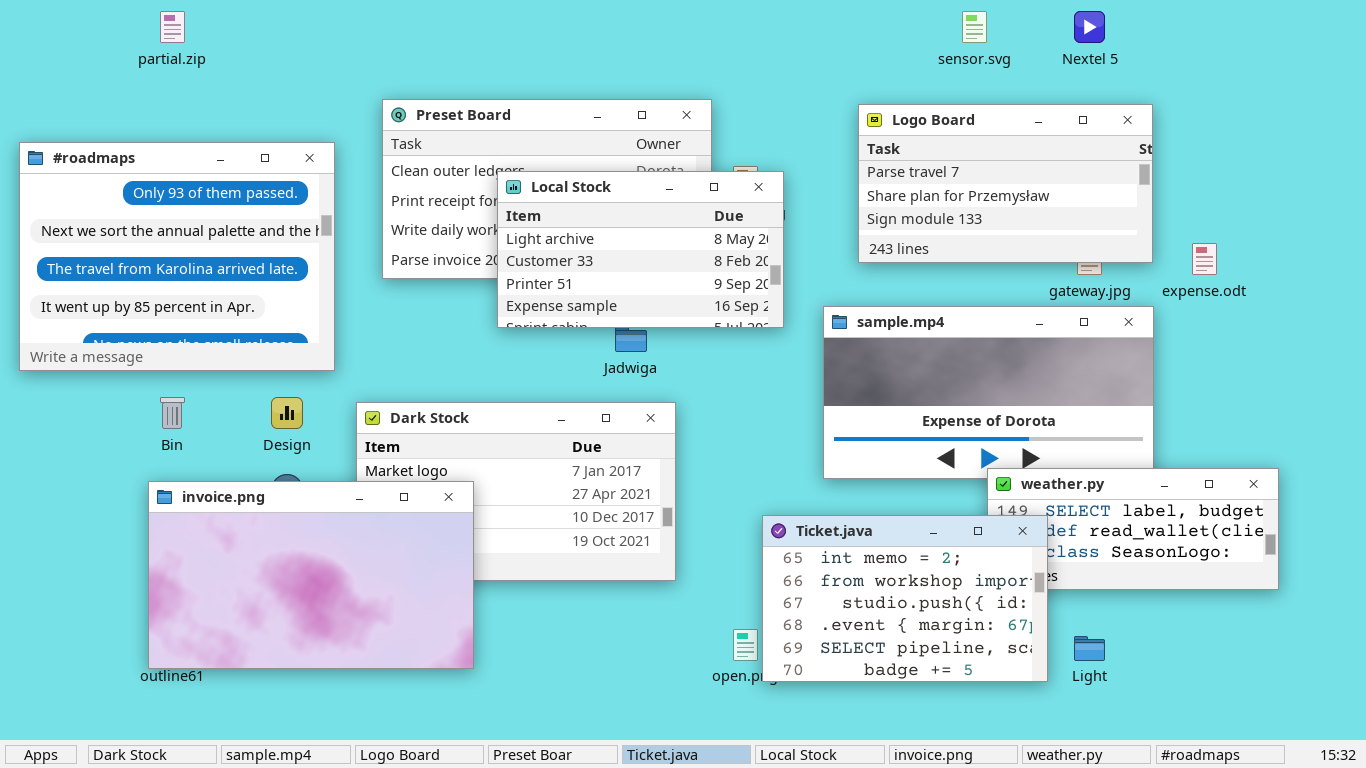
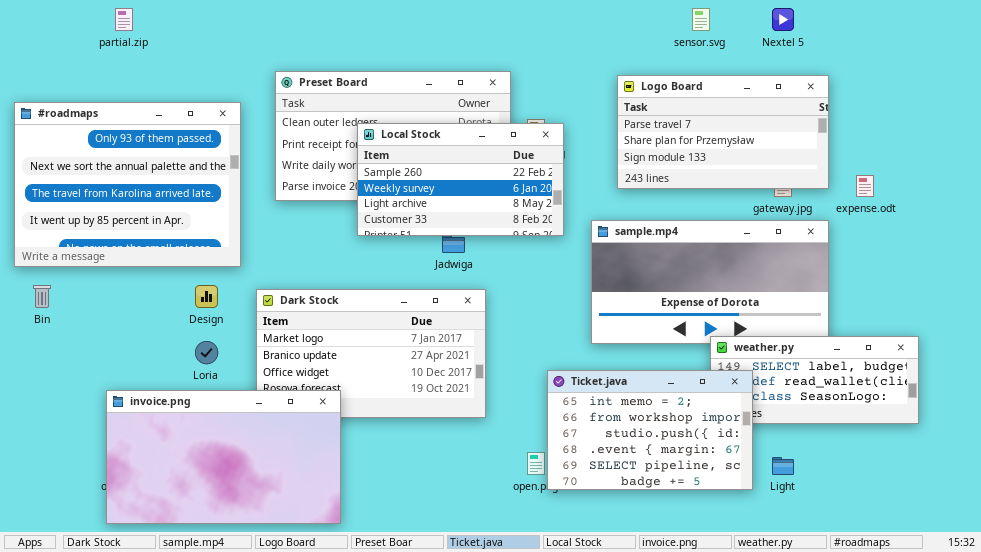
Local Stock: [497,171,784,328] -> [357,123,564,236], scrolled up 2 rows
Bin: [160,397,185,429] -> [33,285,51,308], moved
invoice.png: [148,481,474,669] -> [106,390,341,524], moved

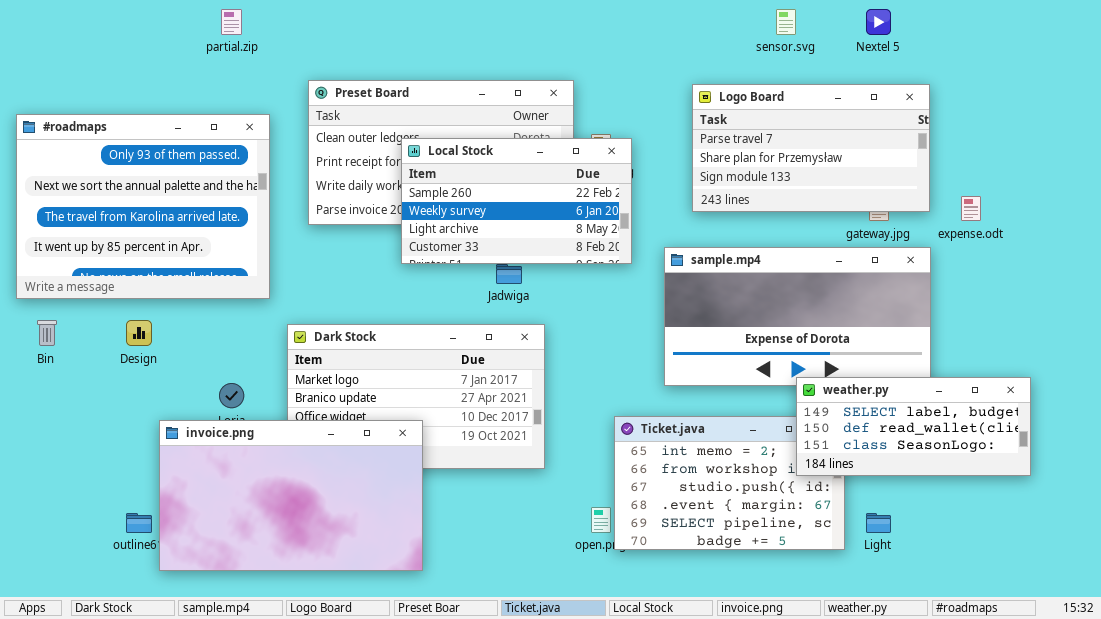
partial.zip: [115,8,133,31] -> [221,9,242,35], moved
Design: [195,285,218,308] -> [126,320,152,346], moved
weather.py: [710,336,919,424] -> [796,377,1031,476], raised
invoice.png: [106,390,341,524] -> [159,420,423,571], moved

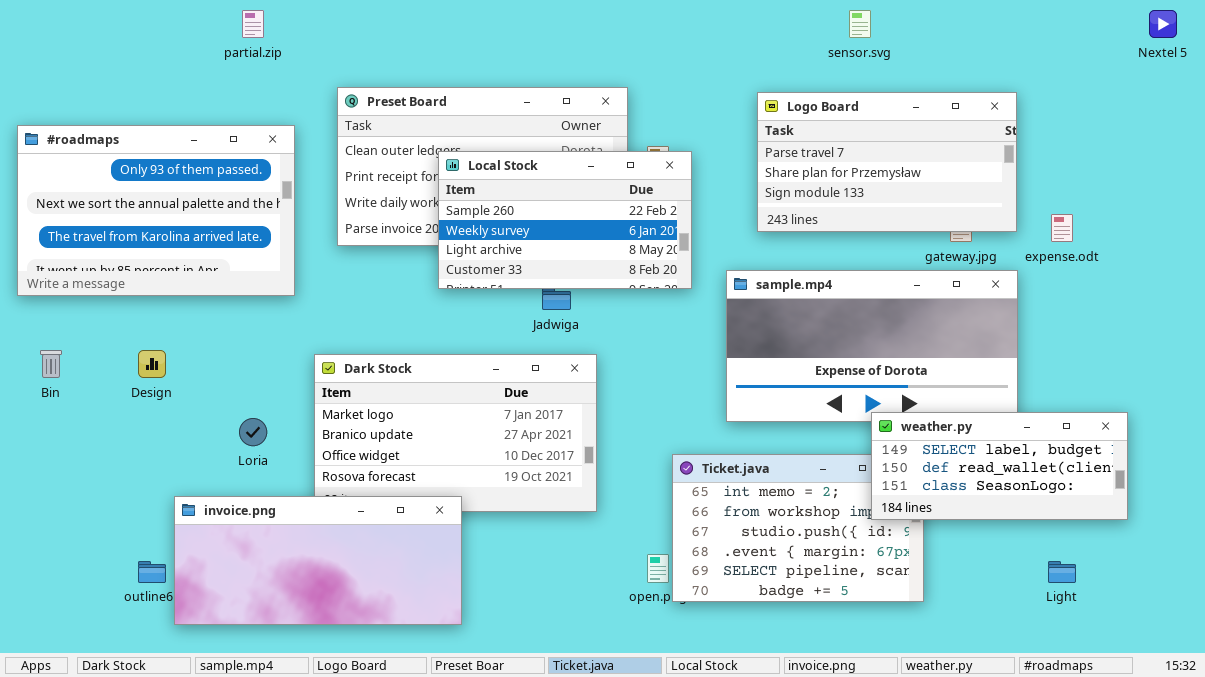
Nextel 5: [866,9,891,35] -> [1149,10,1177,38], moved
#roadmaps: [16,114,270,299] -> [17,125,295,296], resized
invoice.png: [159,420,423,571] -> [174,496,462,625], resized
Light: [866,513,891,533] -> [1048,561,1076,583], moved

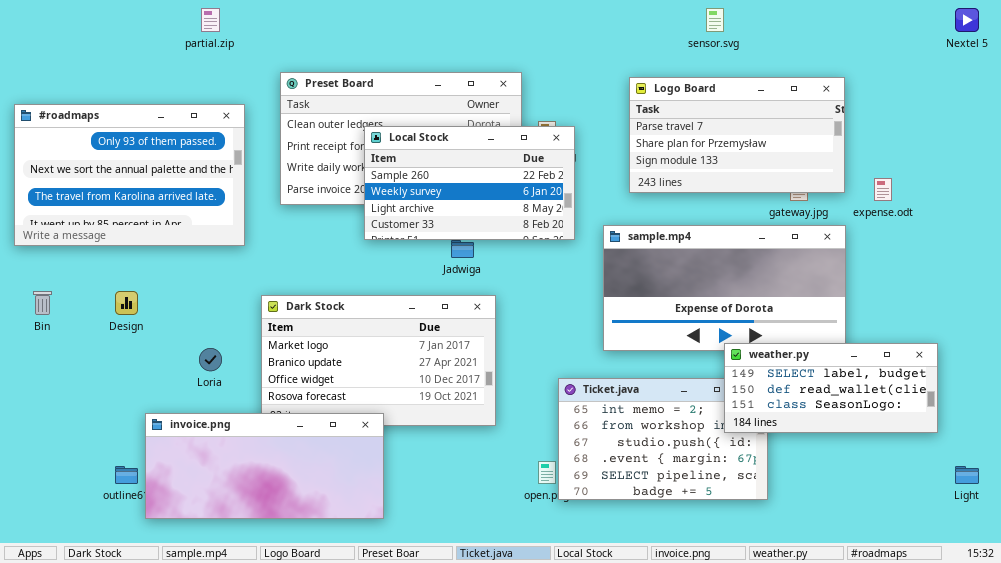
Light: [1048,561,1076,583] -> [955,466,979,484], moved

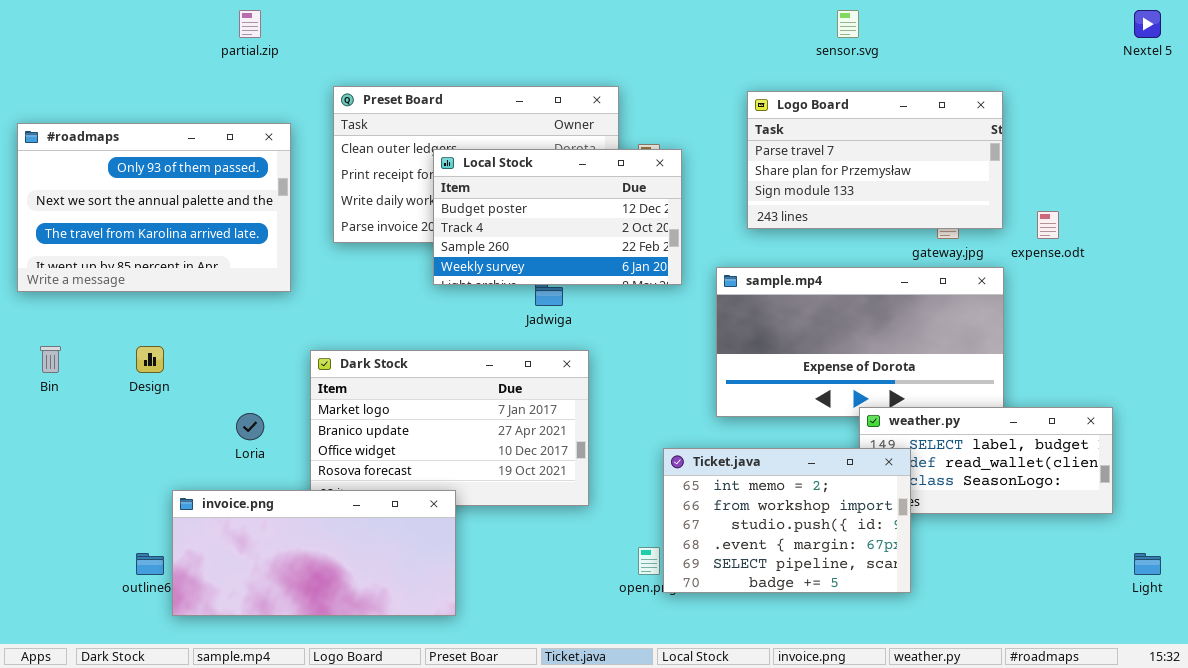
Local Stock: [364,126,575,240] -> [433,149,682,285], scrolled up 2 rows
Ticket.java: [558,378,768,500] -> [663,448,911,593], raised

